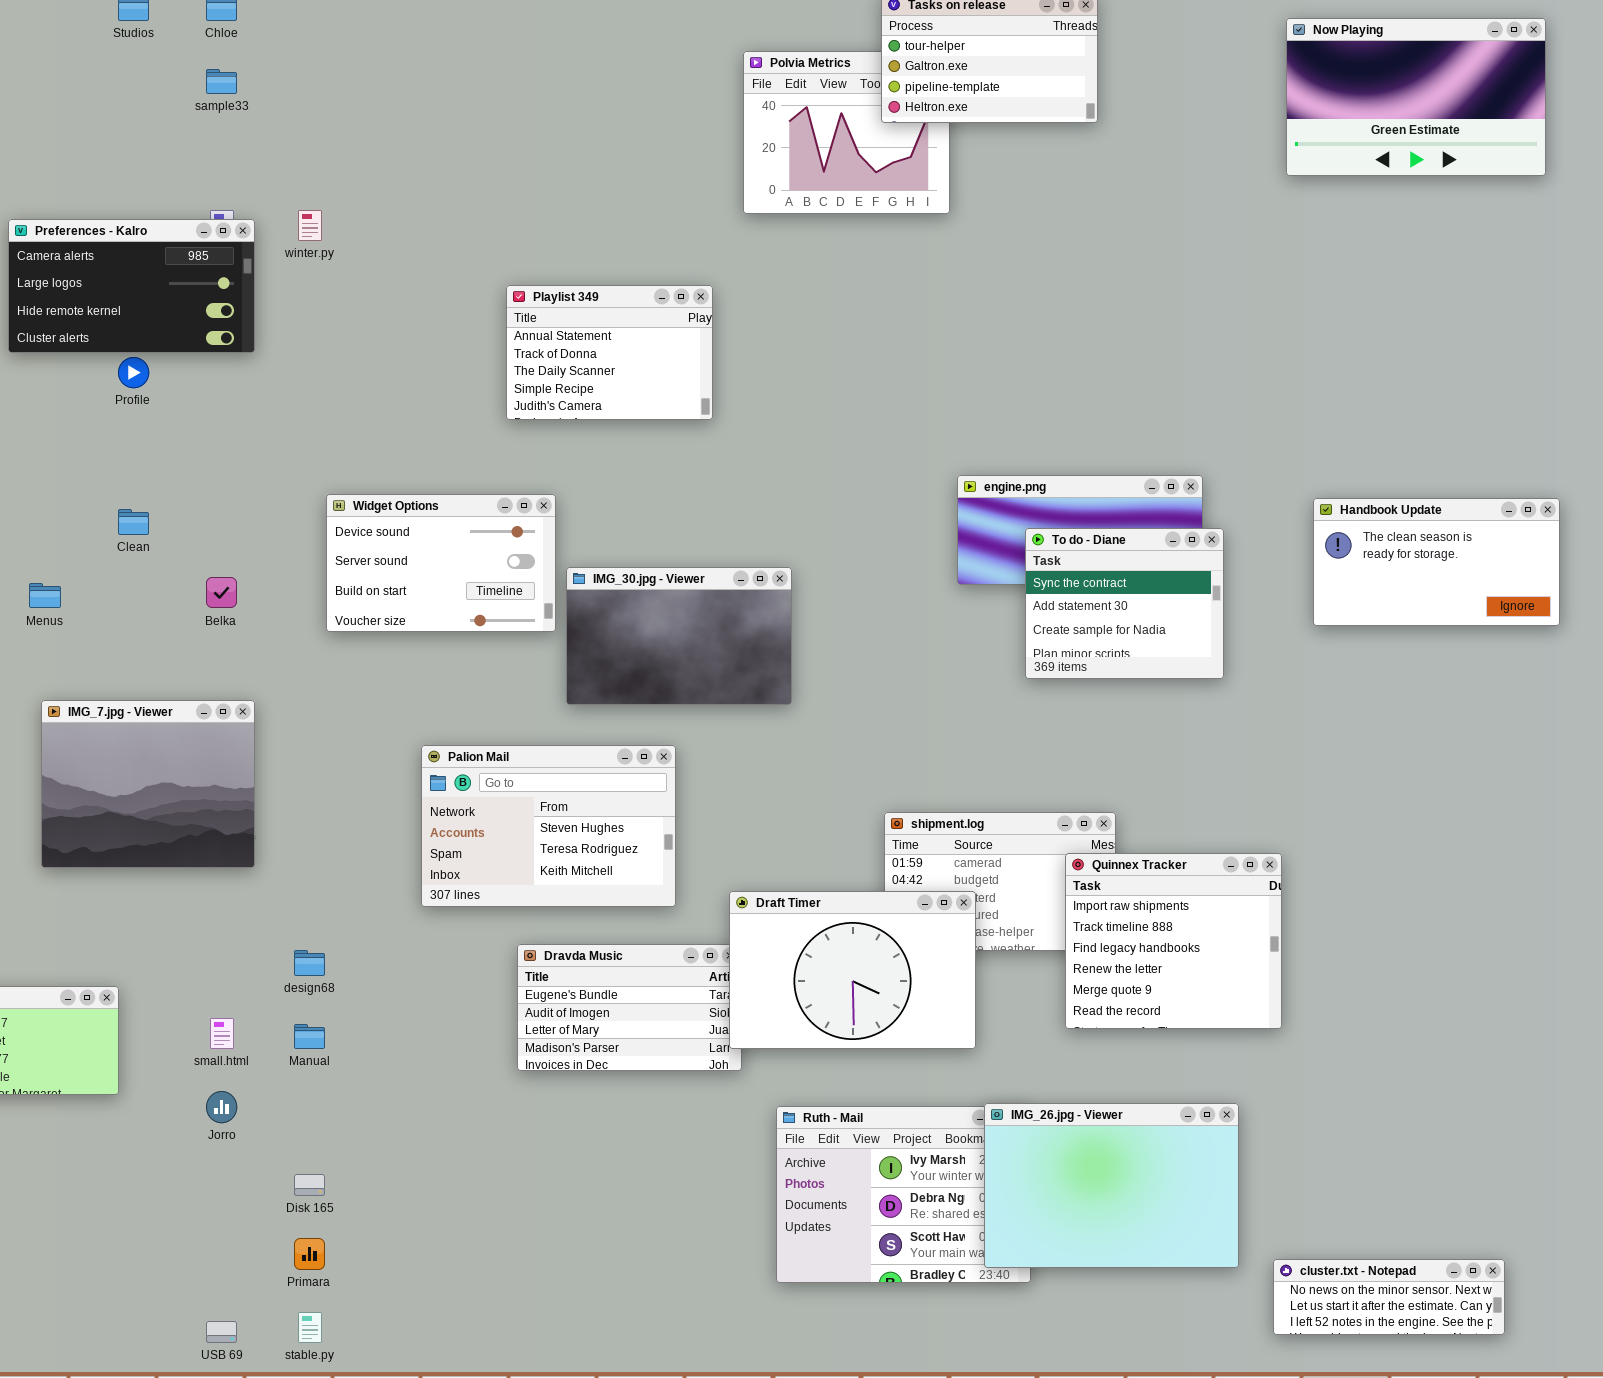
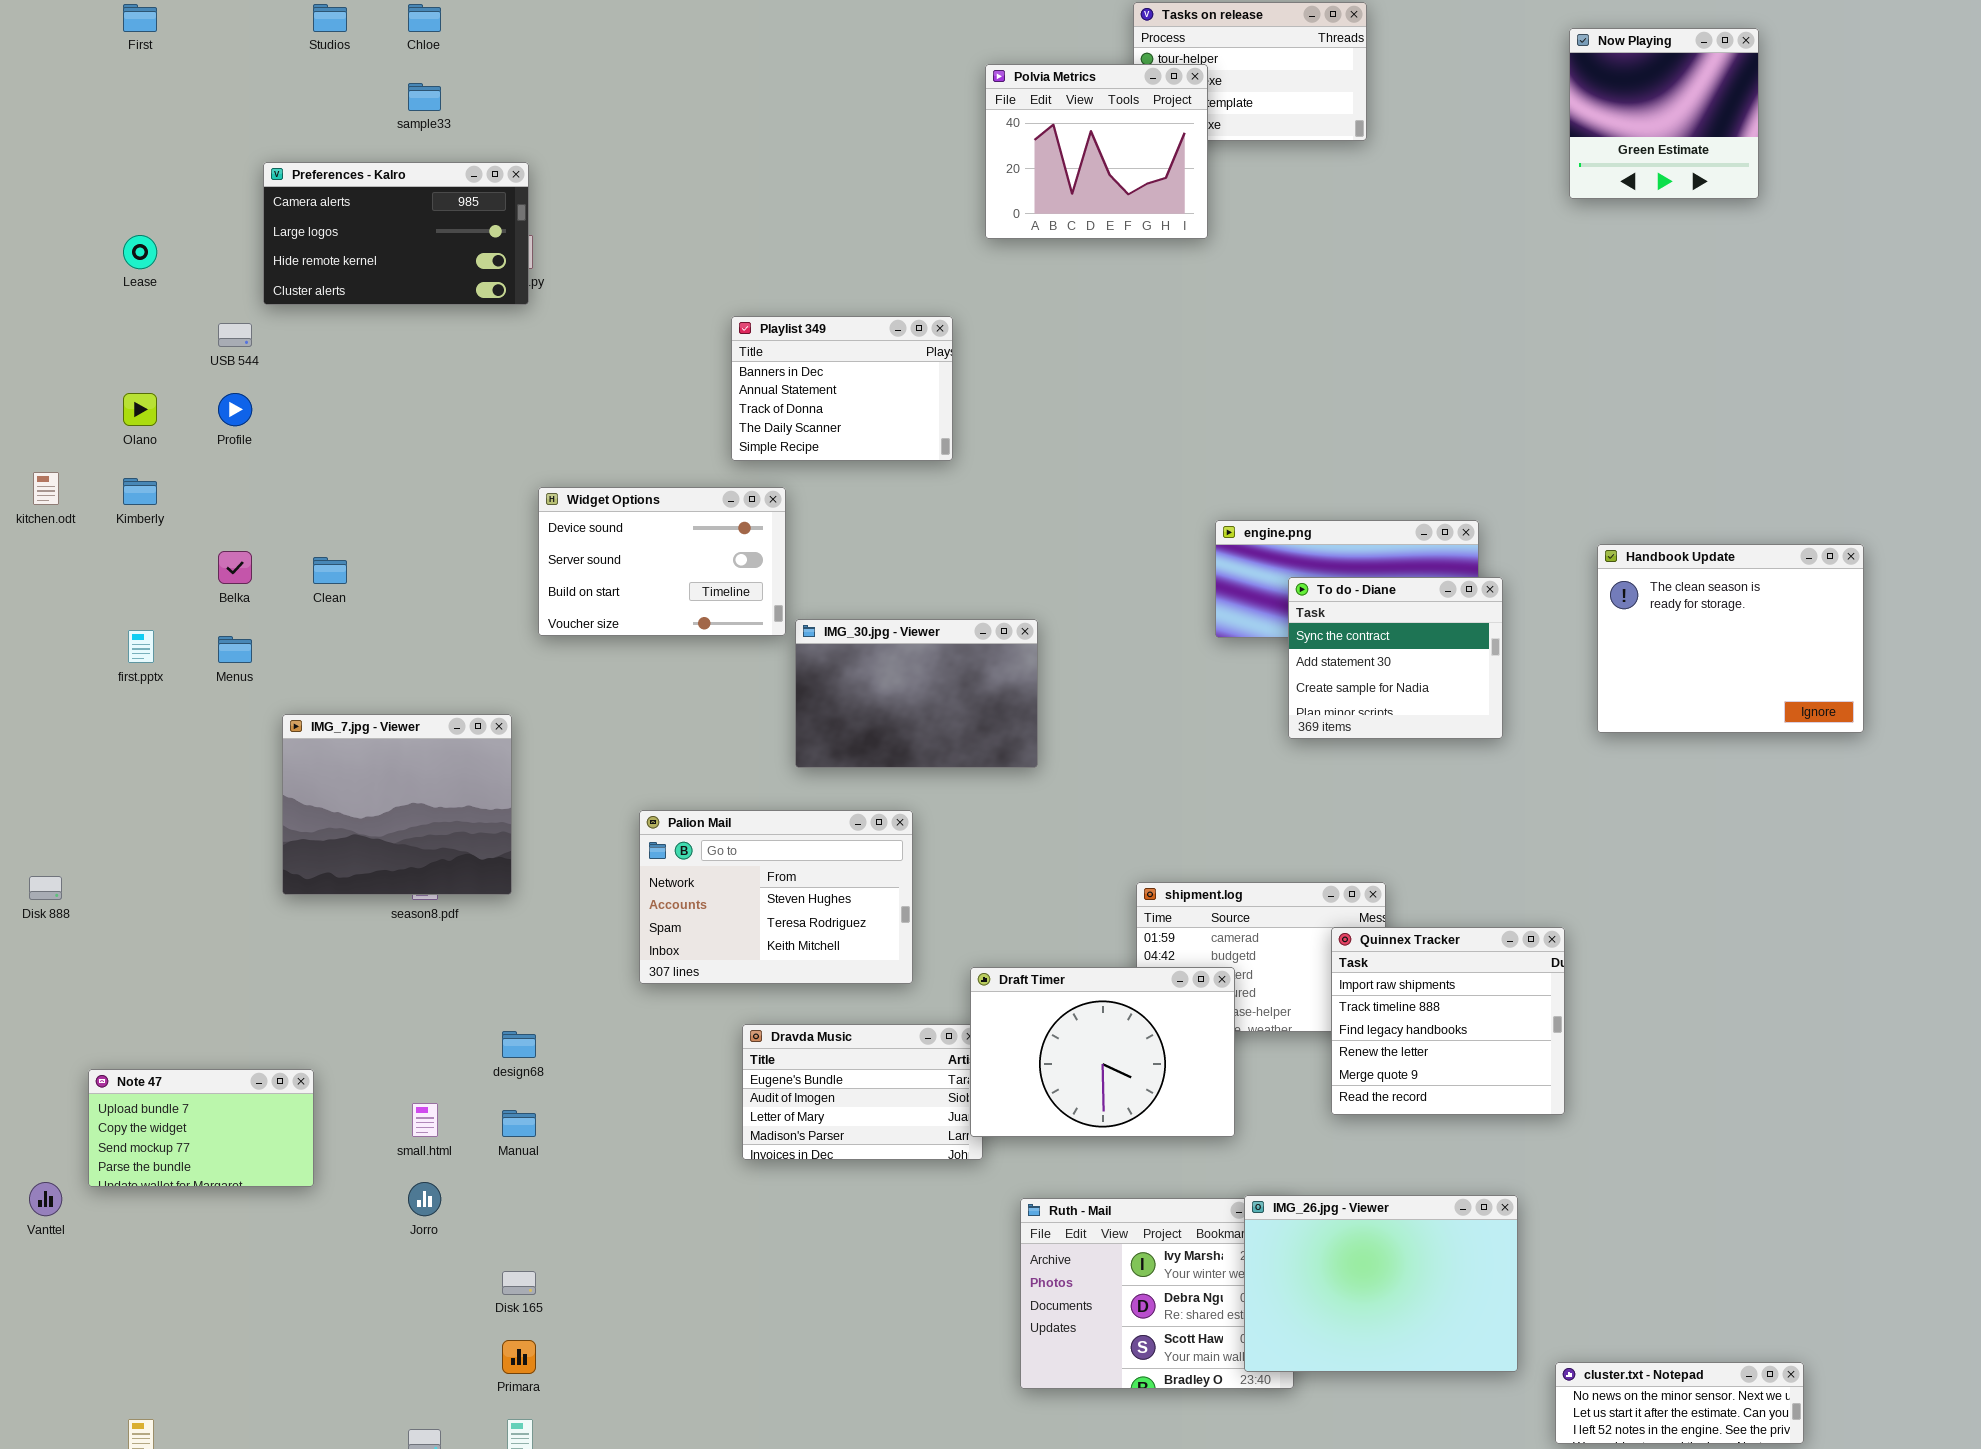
Now Playing: [1286,18,1546,176] -> [1569,28,1759,199], resized
Polvia Metrics: [743,51,950,214] -> [985,64,1208,239], raised
Preferences - Kalro: [8,219,255,353] -> [263,162,529,305], moved
Playlist 349: [506,285,713,420] -> [731,316,953,461], scrolled up 1 row
Profile: [118,357,149,388] -> [218,393,252,426], moved
Widget Options: [326,494,556,632] -> [538,487,786,636], moved
Handbook Update: [1313,498,1560,626] -> [1597,544,1864,733], resized
Belka: [206,577,237,608] -> [218,551,252,584], moved
IMG_7.jpg - Viewer: [41,700,255,868] -> [282,714,512,895], moved

